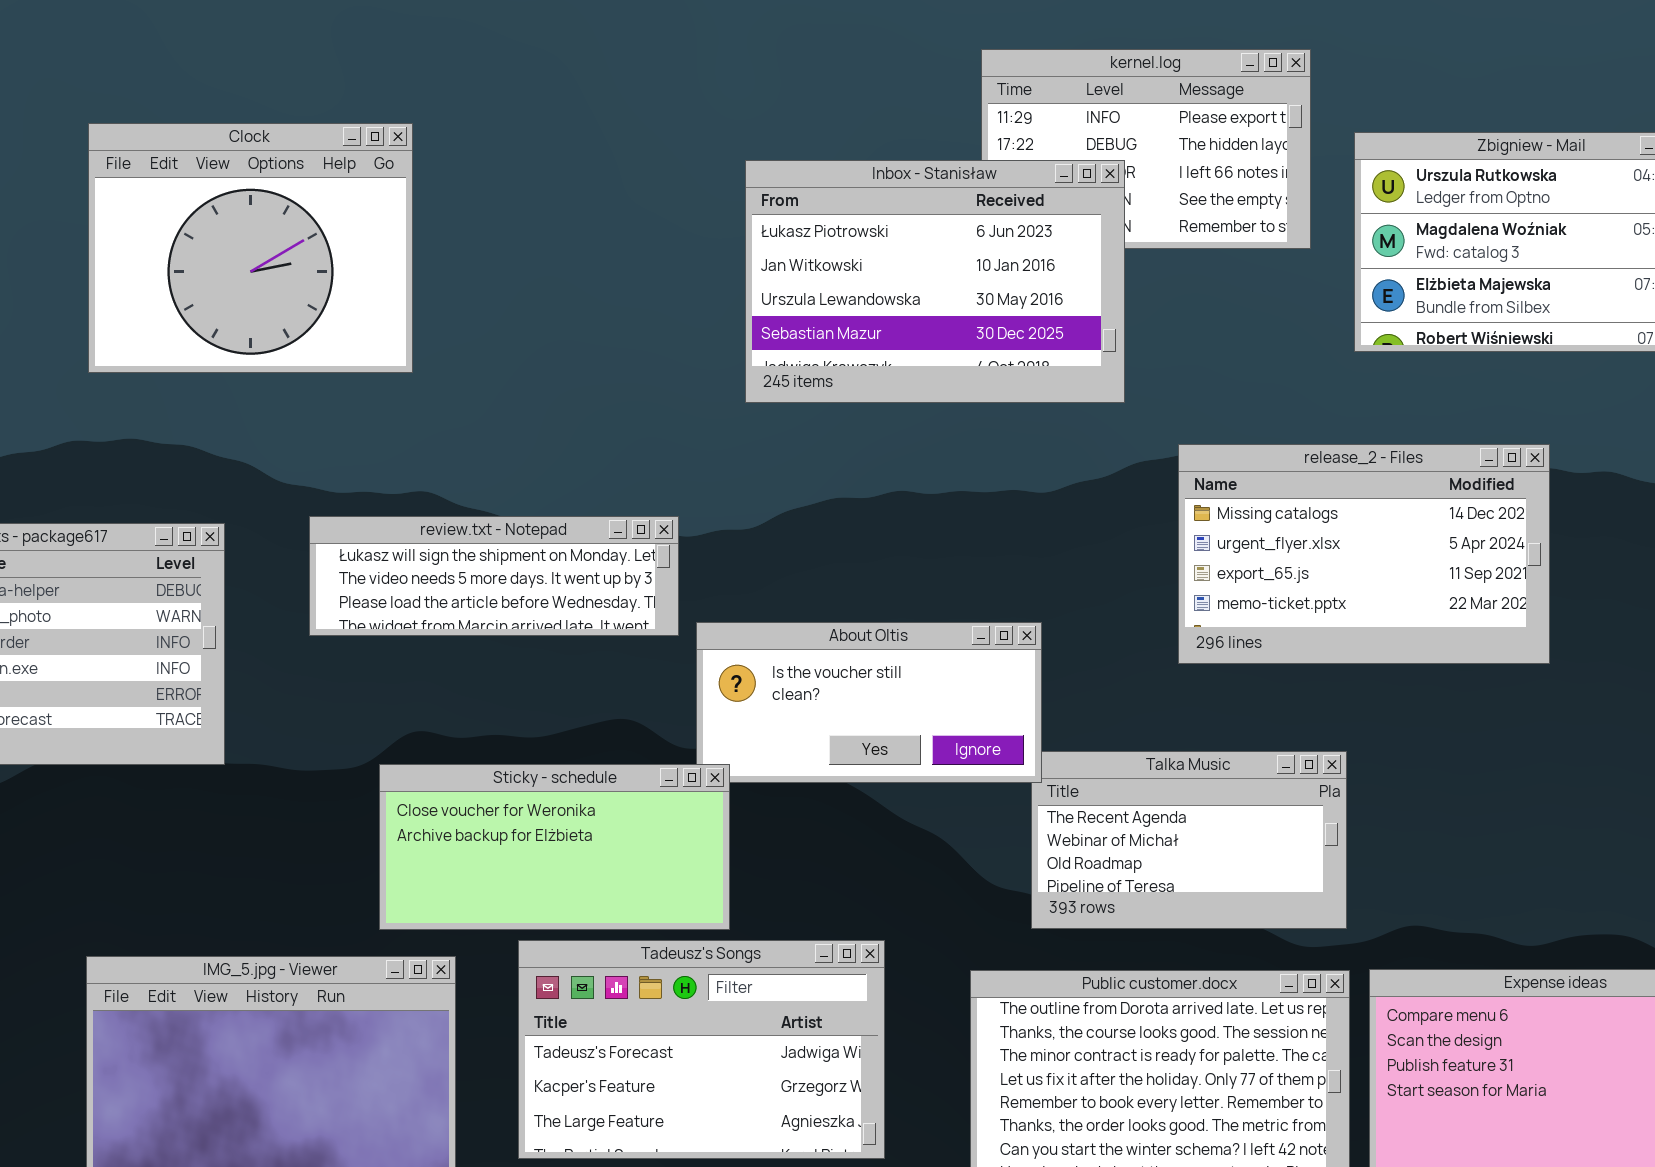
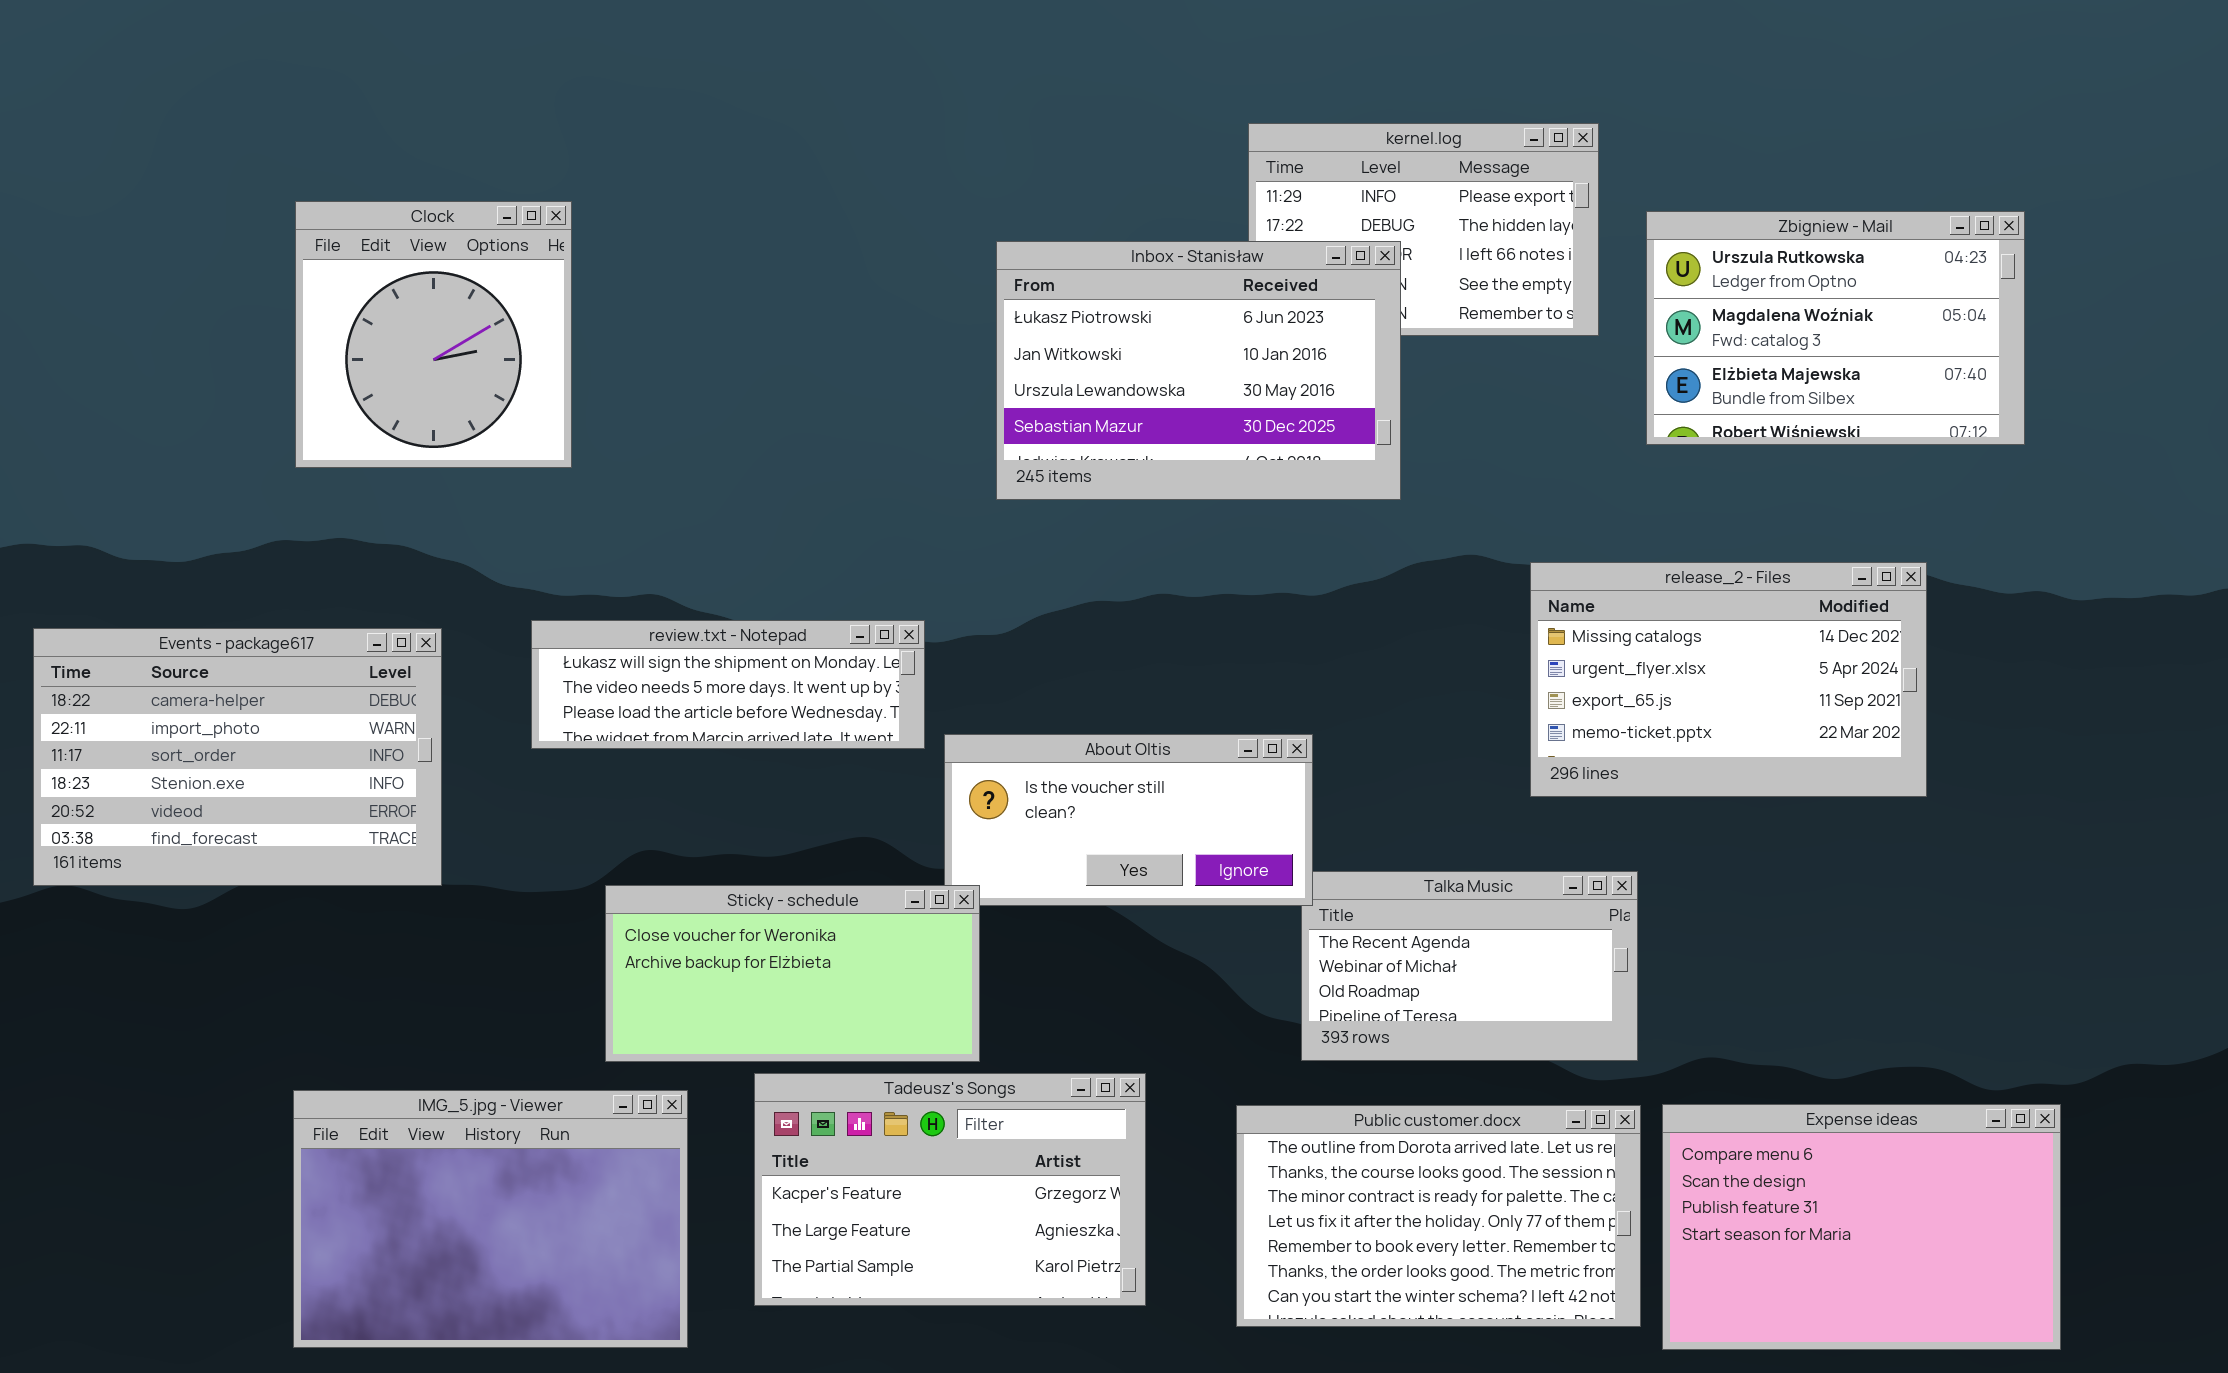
Clock: [88,123,413,373] -> [295,201,572,468], resized
release_2 - Files: [1178,444,1550,664] -> [1530,562,1927,797], moved
Tadeusz's Songs: [518,940,885,1159] -> [754,1073,1146,1306], scrolled down 1 row

